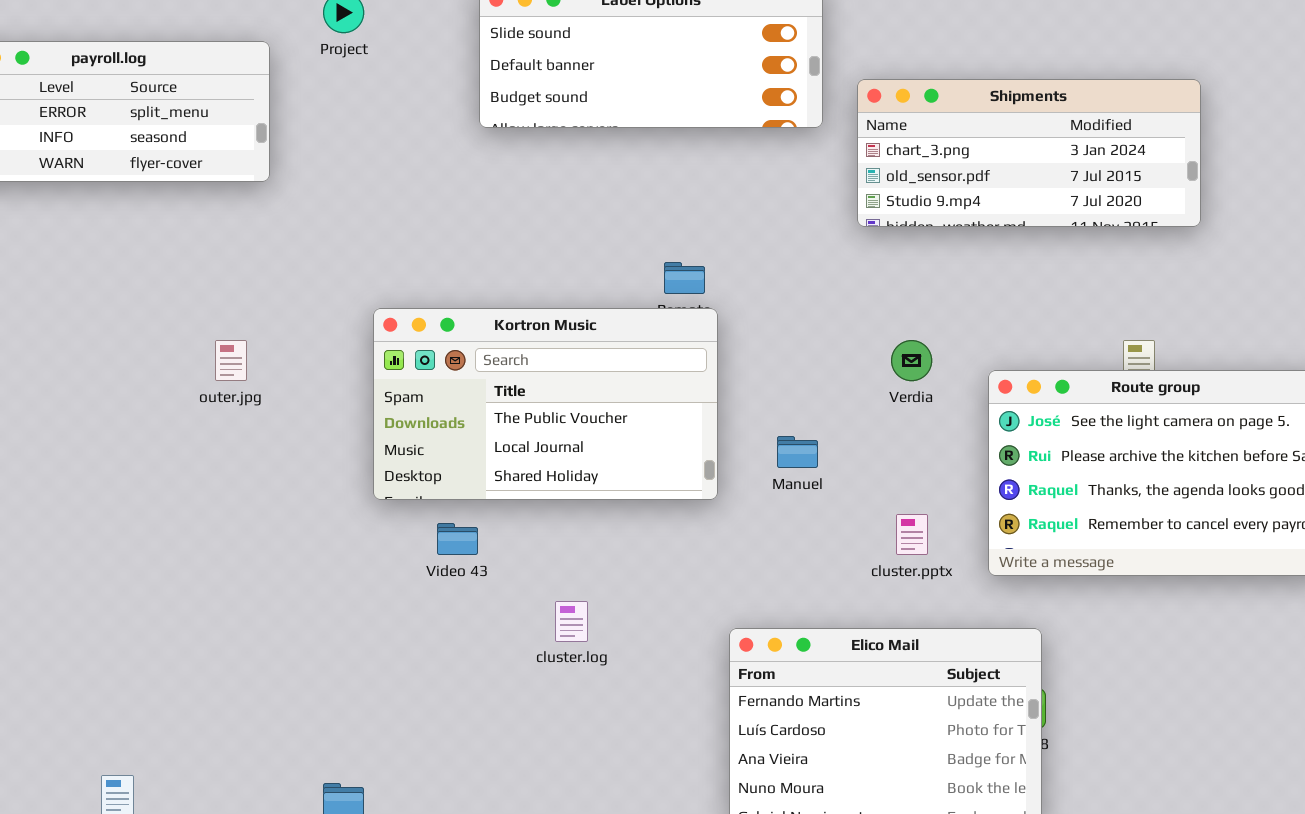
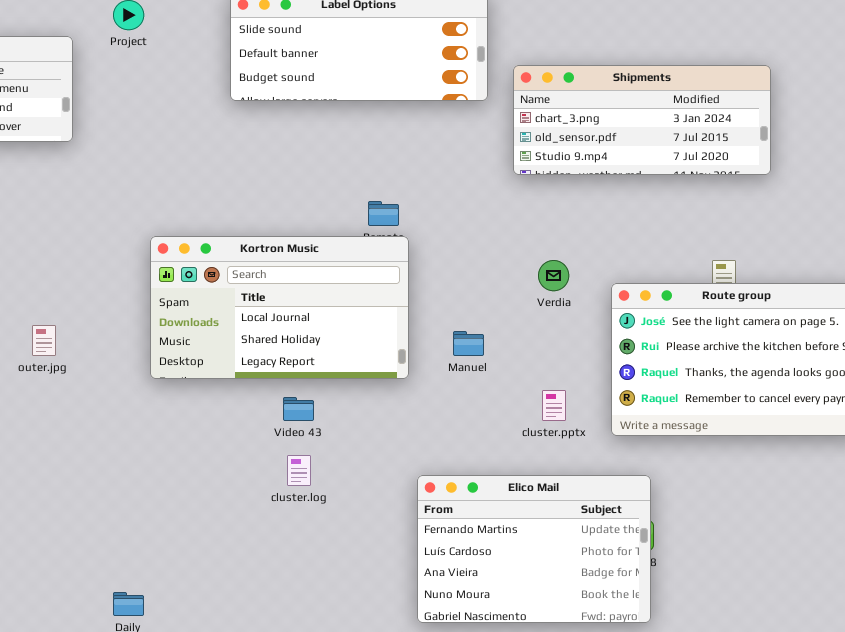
Kortron Music: [373,308,718,500] -> [150,236,409,379], scrolled down 1 row
outer.jpg: [215,340,247,381] -> [32,325,56,356], moved
Video 43: [437,523,478,555] -> [283,397,314,421], moved

